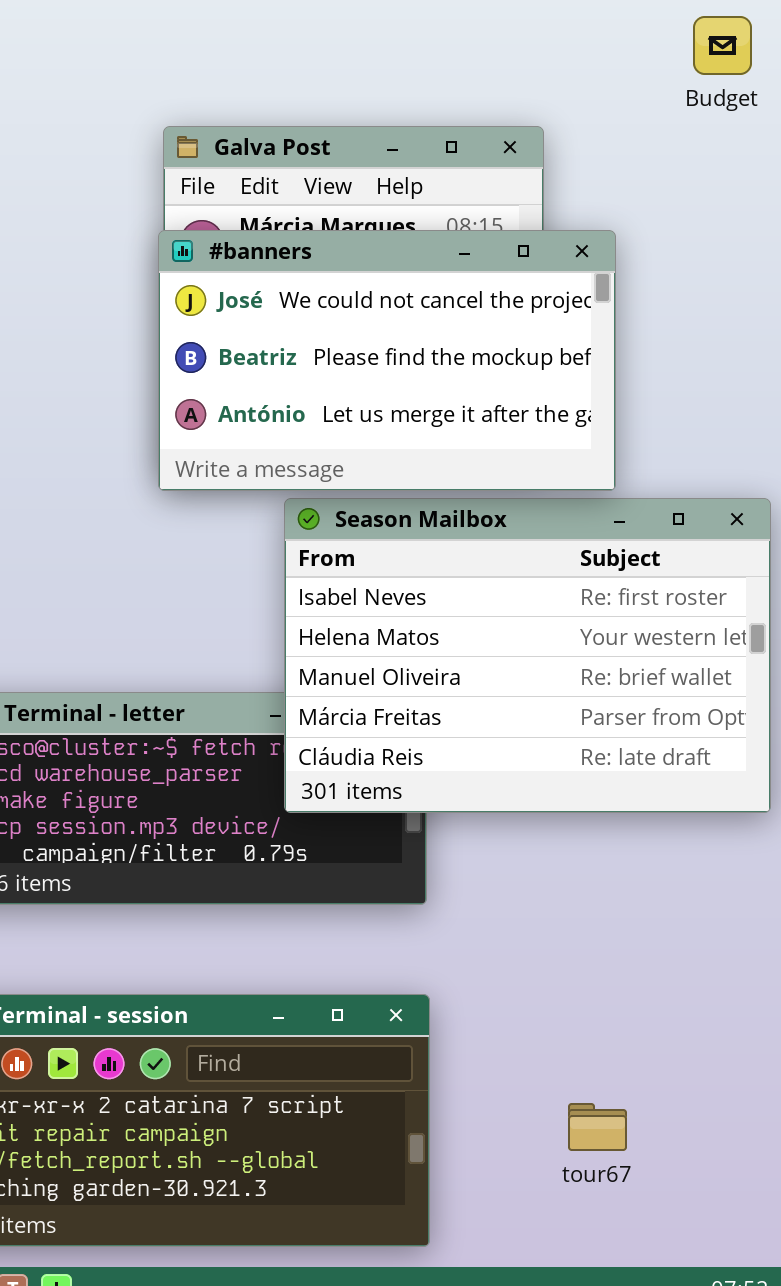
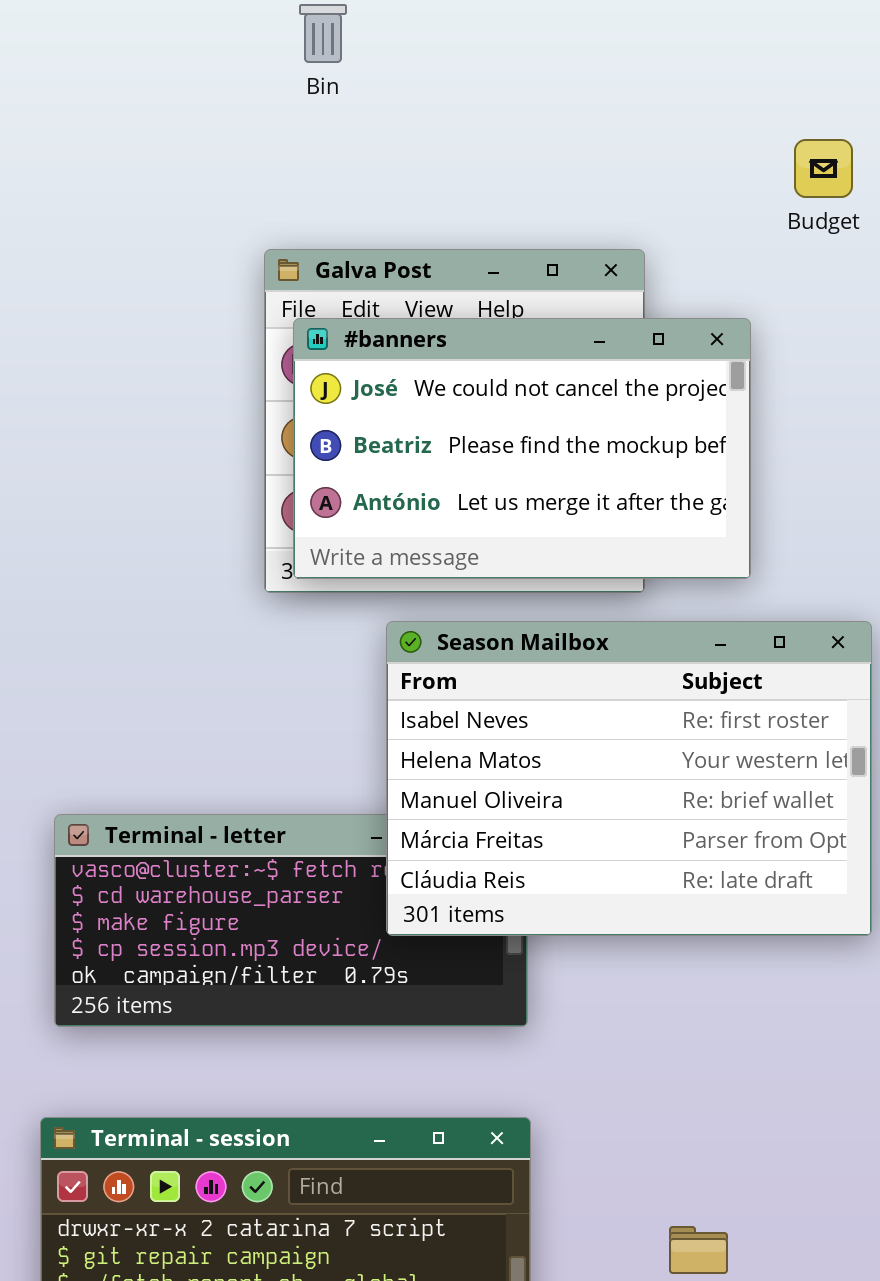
#banners: [158,230,616,491] -> [293,318,751,579], moved

